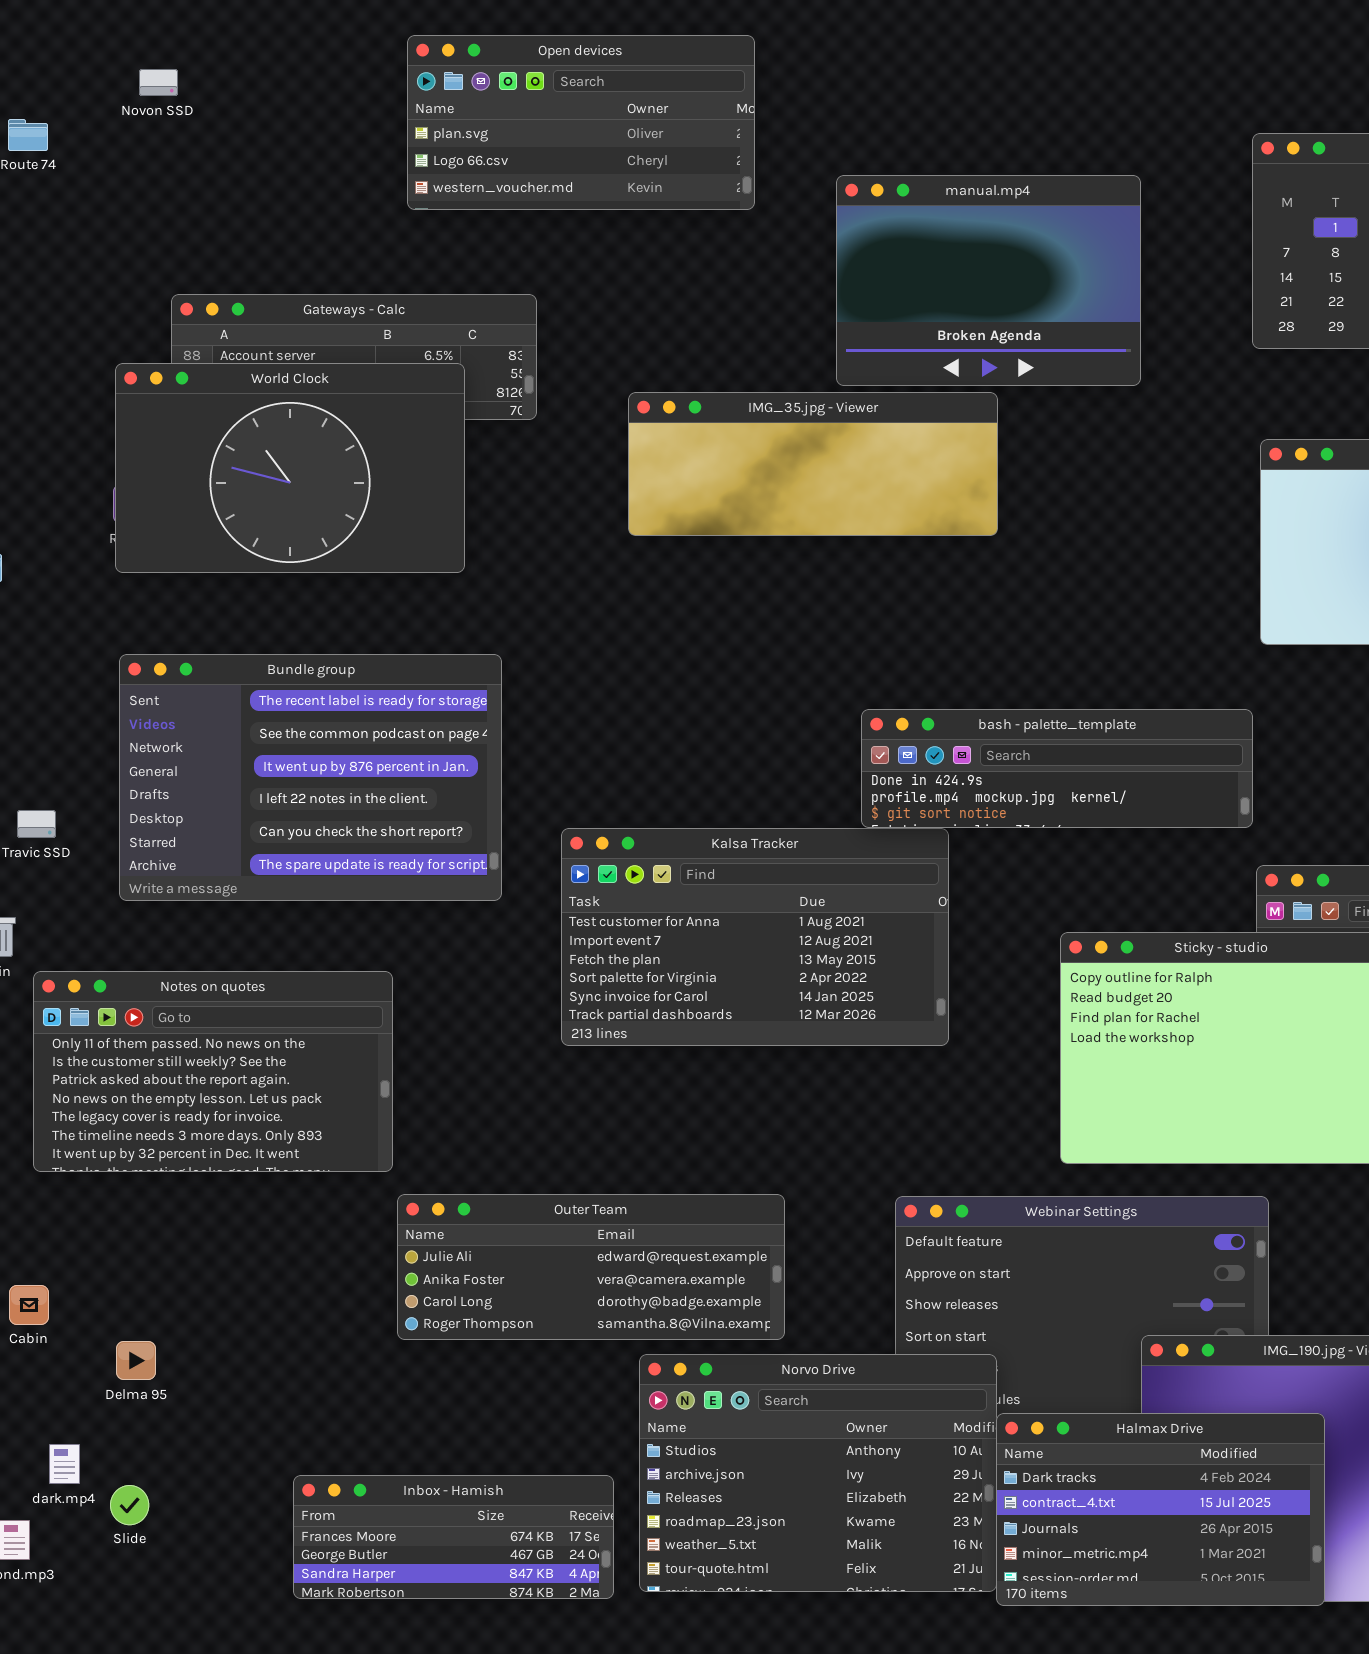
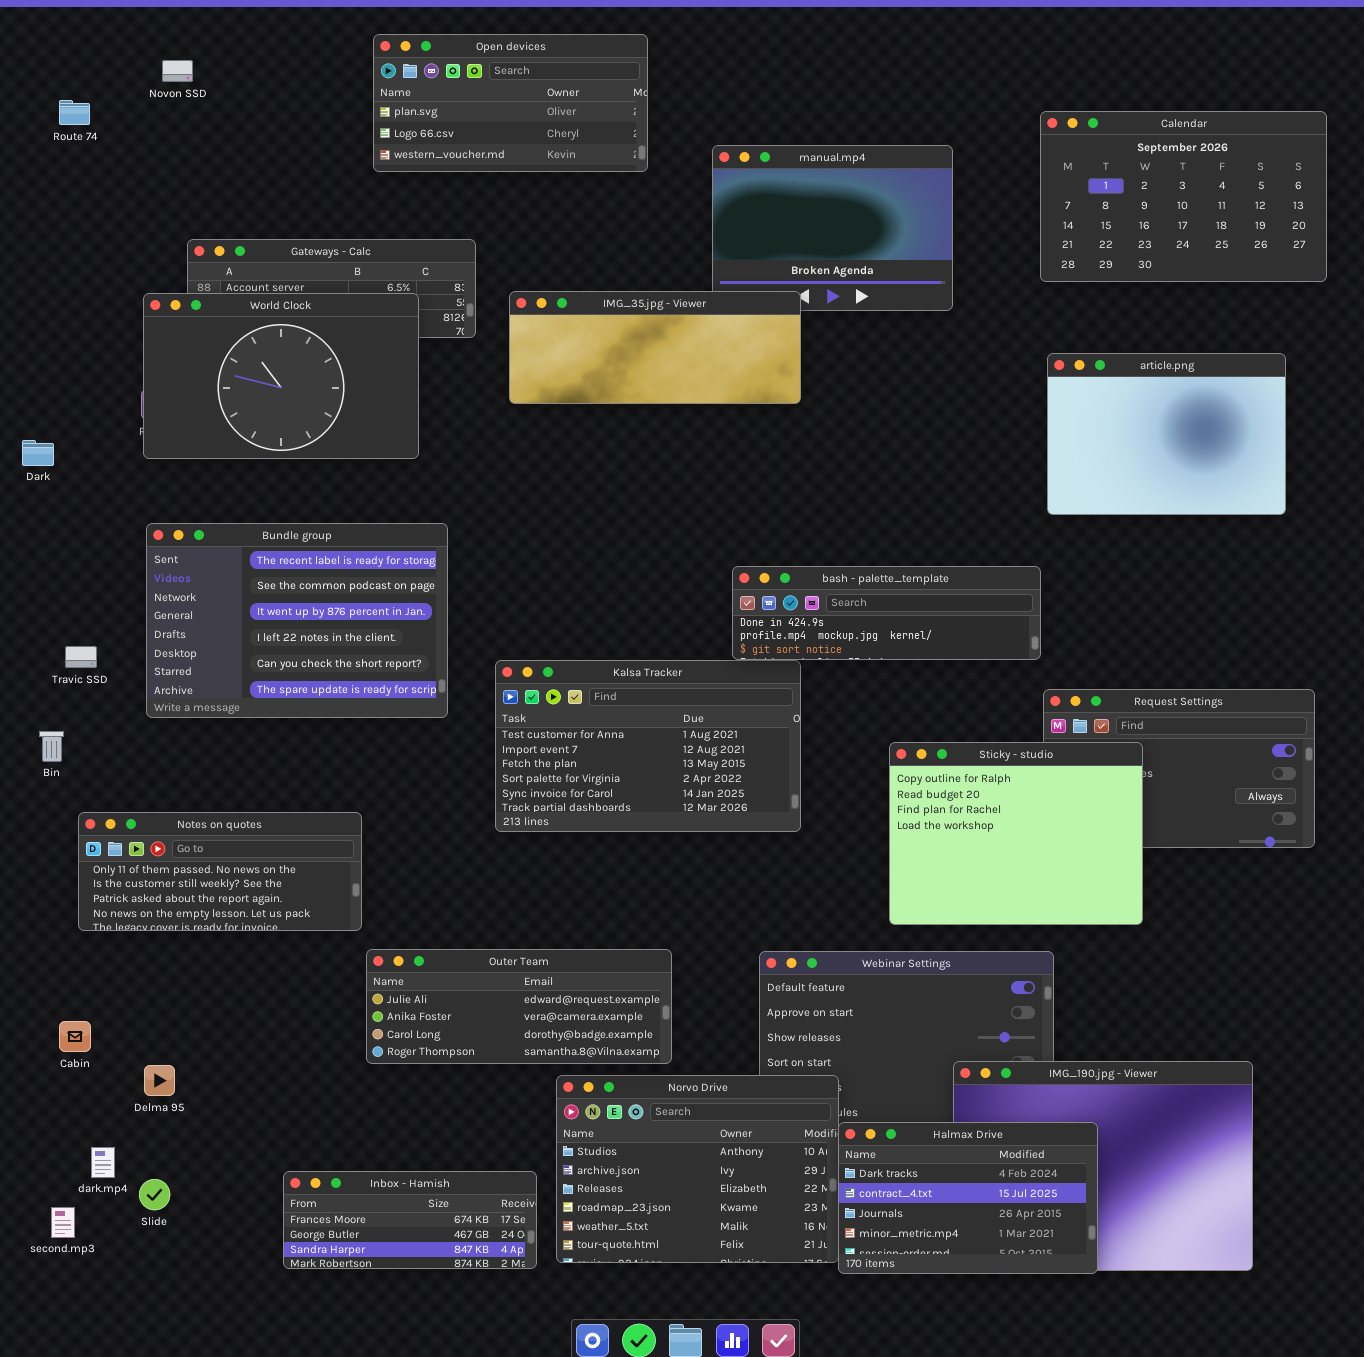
IMG_35.jpg - Viewer: [628,392,998,536] -> [509,291,801,404], moved
Notes on quotes: [33,971,393,1172] -> [78,812,362,931], resized

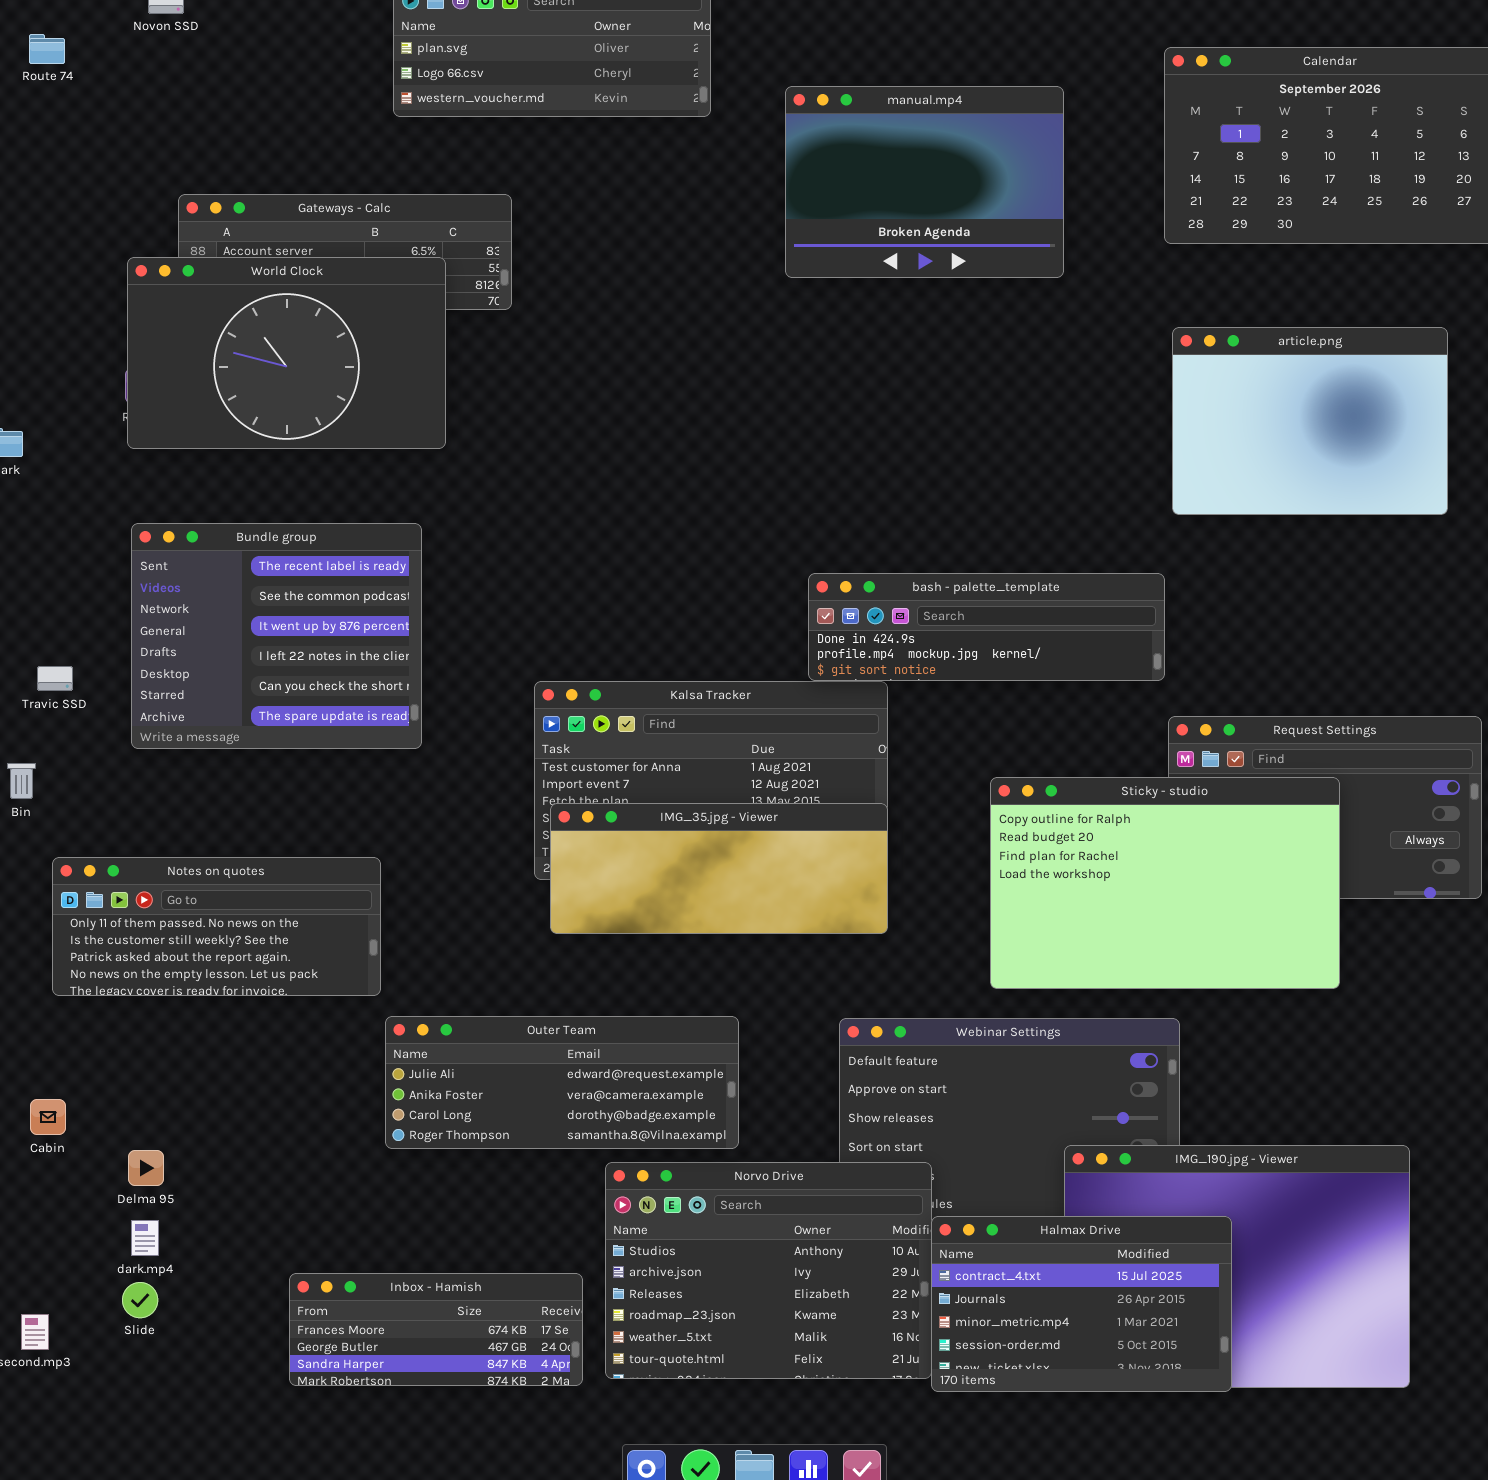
IMG_35.jpg - Viewer: [509,291,801,404] -> [550,803,888,934], moved
Bundle group: [146,523,448,718] -> [131,523,422,749], resized
Sticky - studio: [889,742,1143,925] -> [990,777,1340,989], resized
Halmax Drive: [838,1122,1098,1274] -> [931,1216,1232,1392], scrolled down 1 row
dark.mp4: [91,1147,115,1178] -> [131,1220,159,1256], moved

